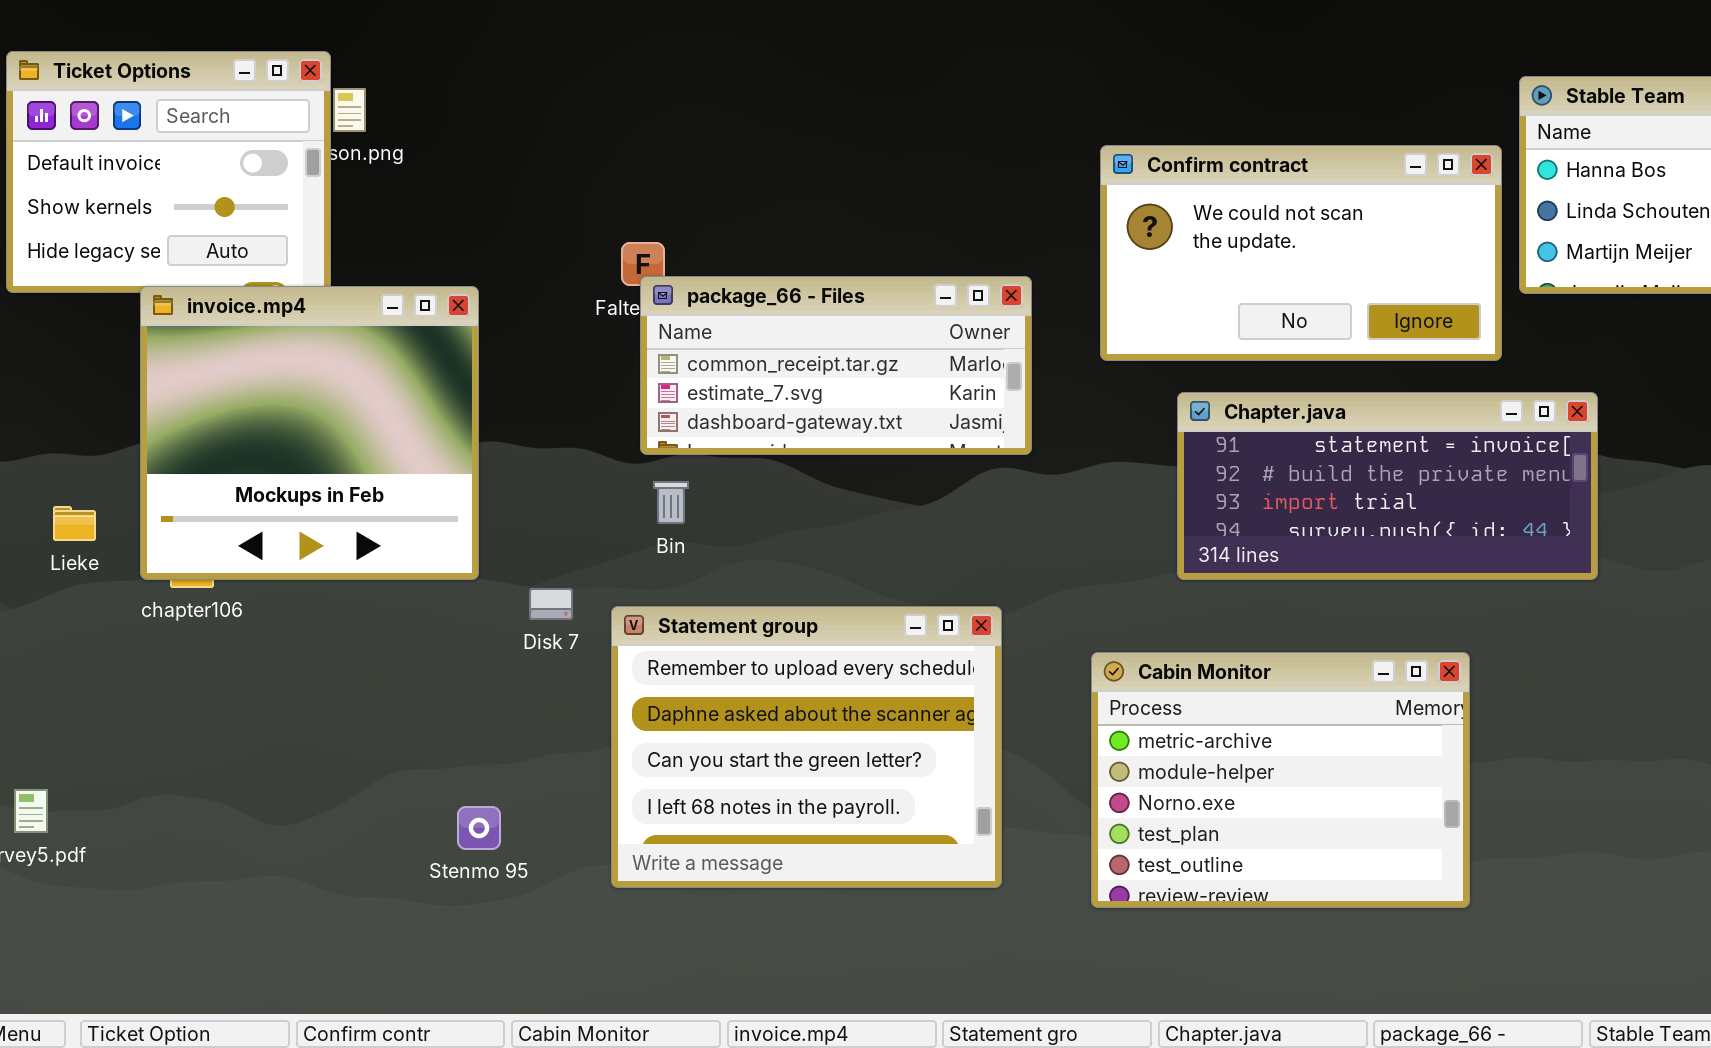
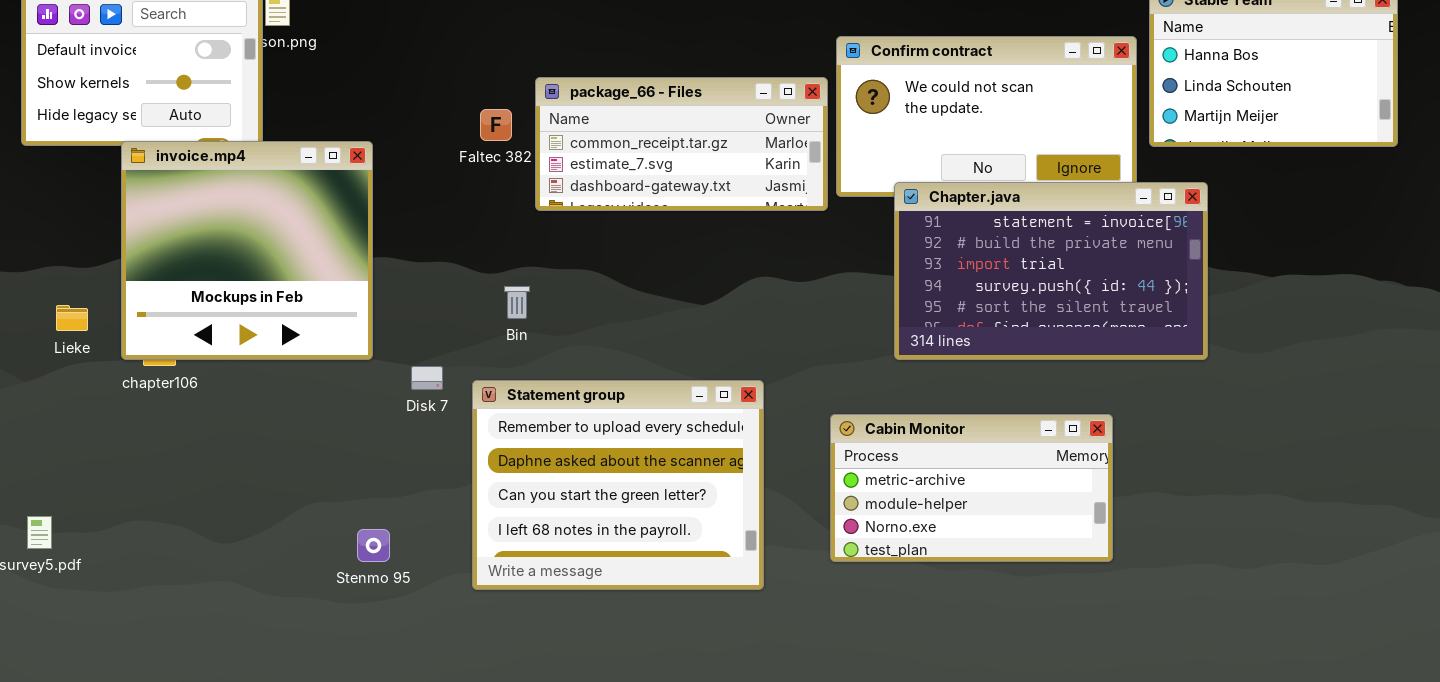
package_66 - Files: [640,276,1032,455] -> [535,77,828,211], moved
Chapter.java: [1177,392,1598,580] -> [894,182,1208,360], resized
Cabin Monitor: [1091,652,1470,908] -> [830,414,1113,562], resized

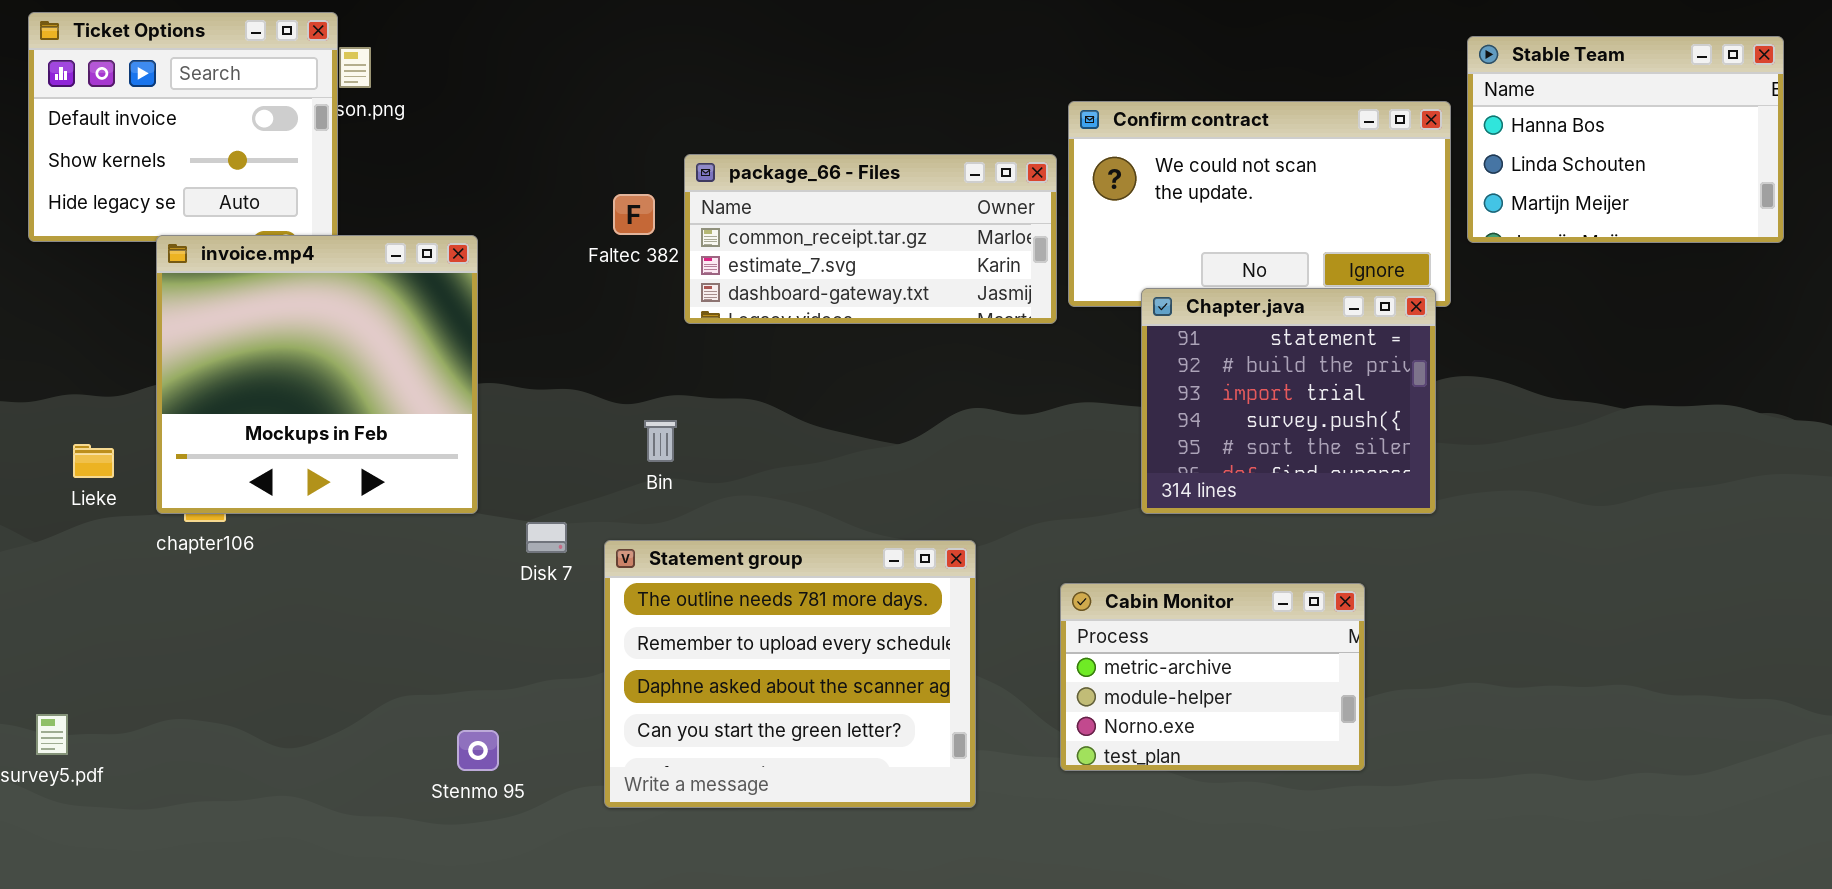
Chapter.java: [894,182,1208,360] -> [1141,288,1436,514], resized
Statement group: [472,380,764,590] -> [604,540,976,808], scrolled up 1 row
Cabin Monitor: [830,414,1113,562] -> [1060,583,1365,771], resized

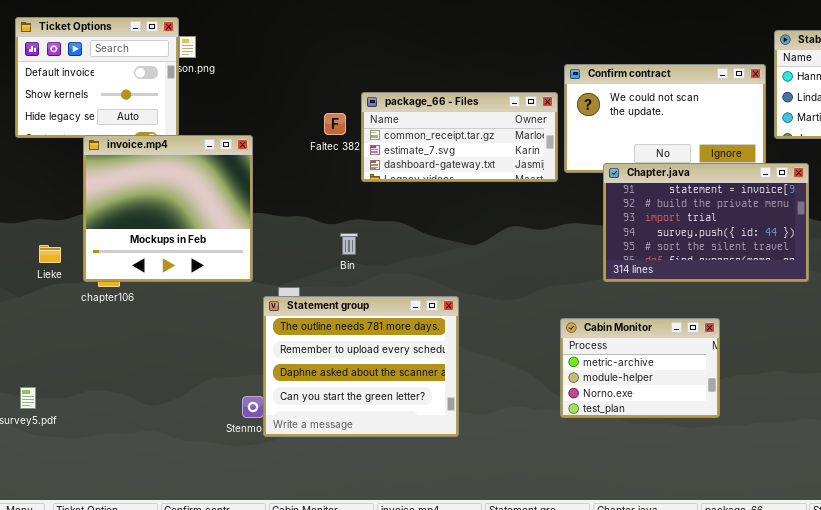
Chapter.java: [1141,288,1436,514] -> [603,163,809,282], resized
Statement group: [604,540,976,808] -> [263,296,459,437], moved

